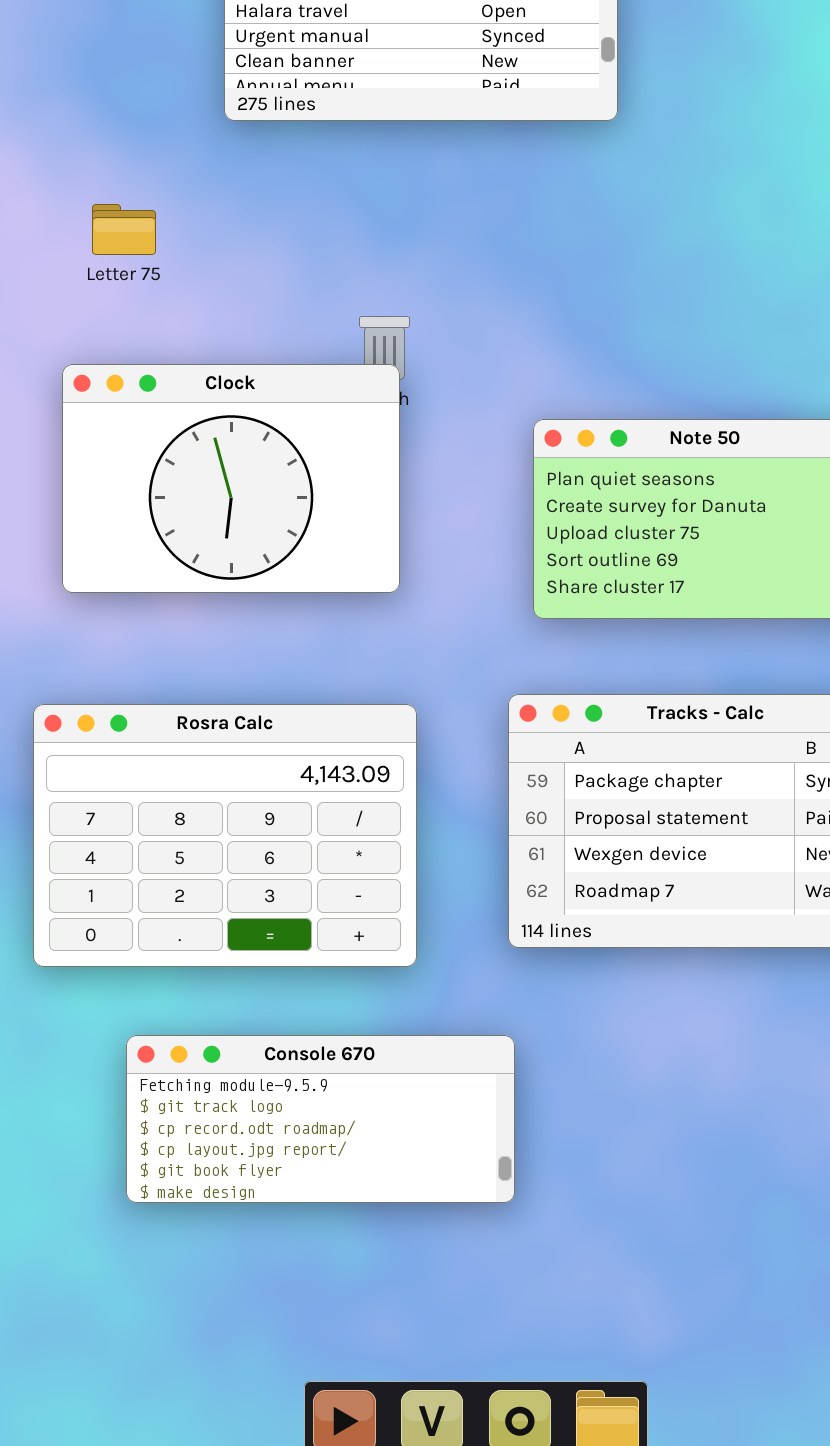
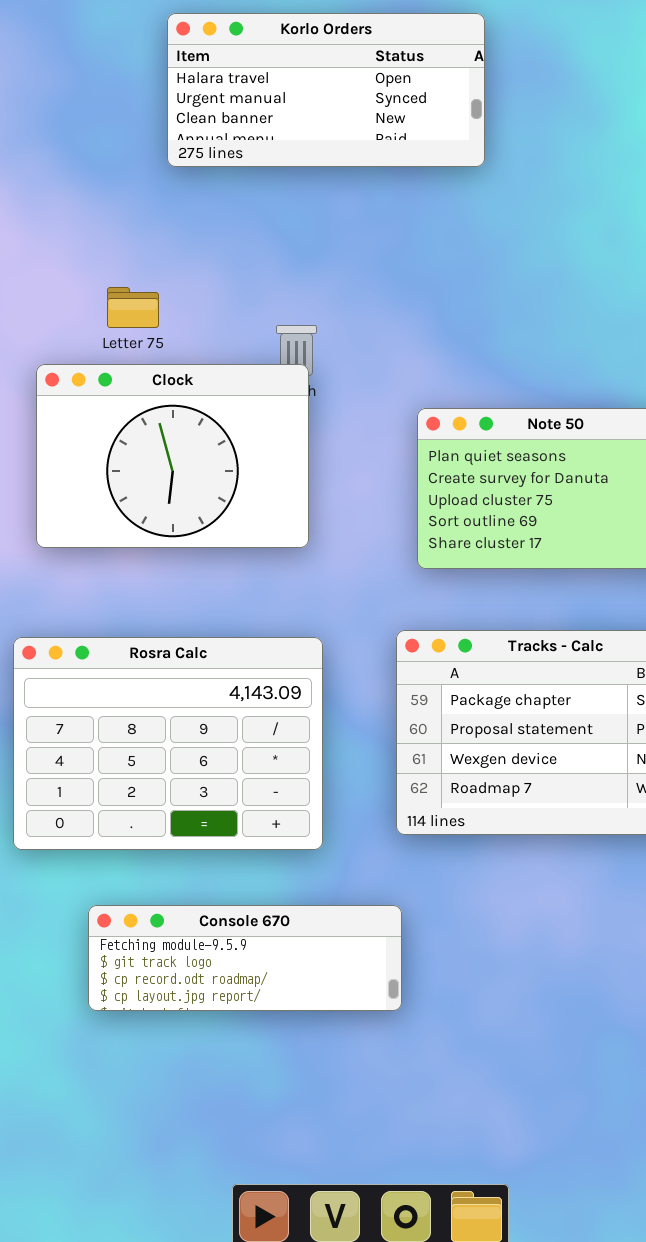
Letter 75: [92,204,156,255] -> [107,287,159,328], moved
Console 670: [126,1035,515,1203] -> [88,905,402,1011], resized

